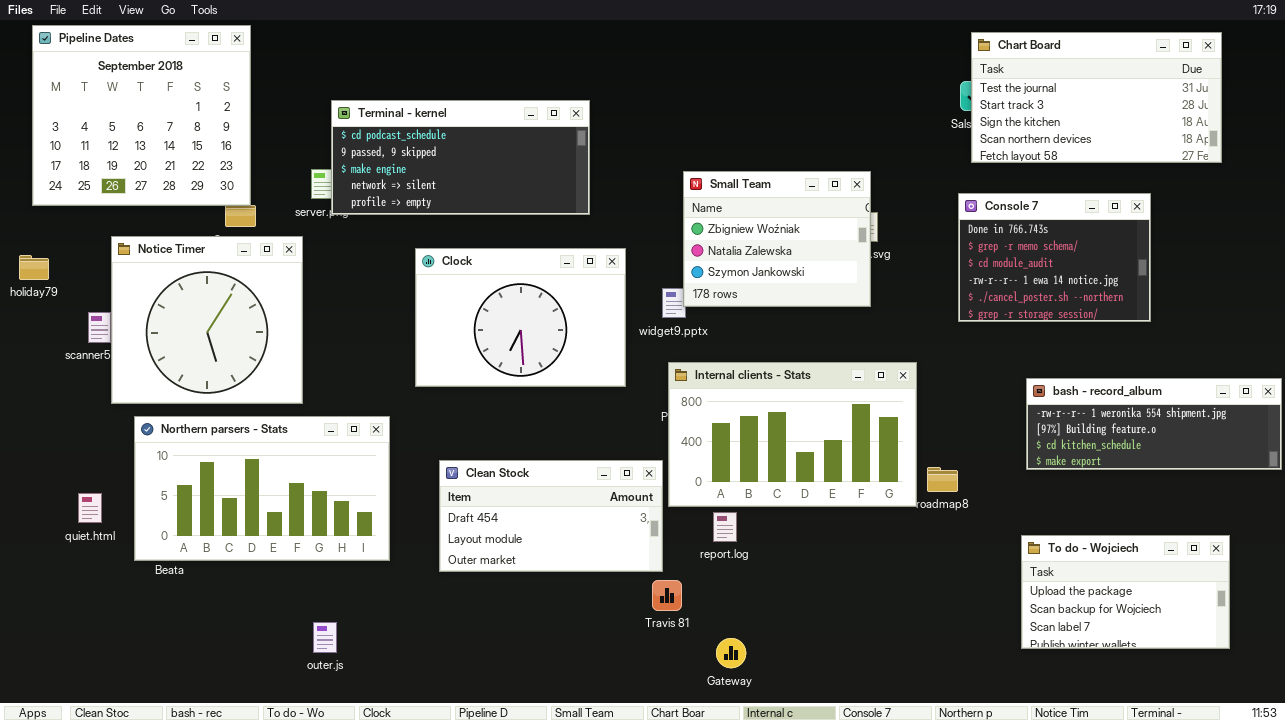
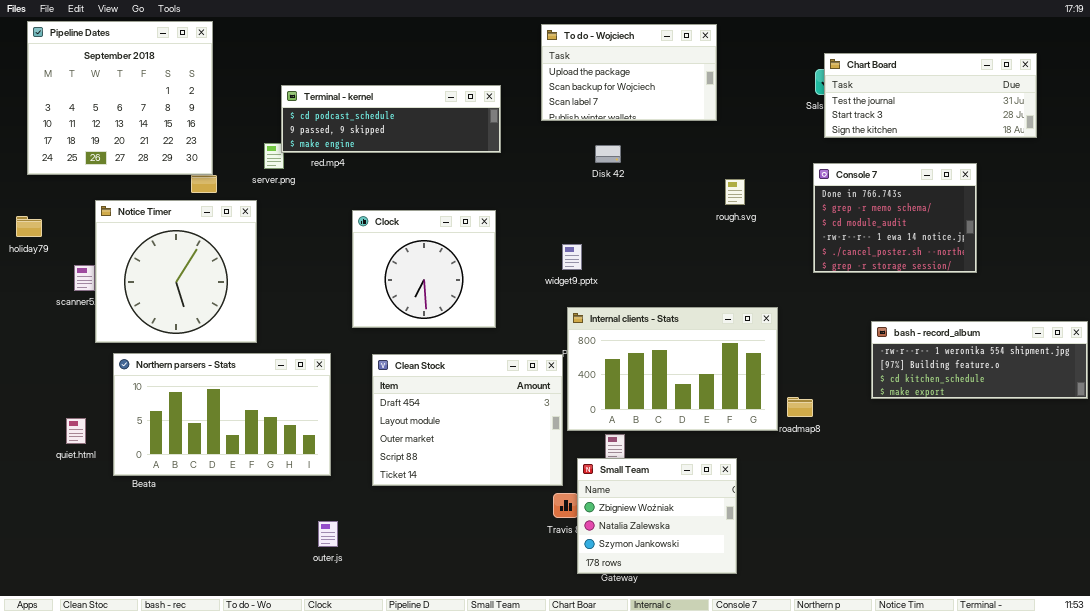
Chart Board: [971,32,1222,163] -> [824,53,1037,138], resized
Terminal - kernel: [331,100,590,215] -> [281,85,501,153], resized
Small Team: [683,171,871,307] -> [577,458,737,574], moved
Clock: [415,248,626,387] -> [352,210,496,328], resized
Clean Stock: [439,460,663,572] -> [372,354,563,486], resized
To do - Wojciech: [1021,535,1230,649] -> [541,24,717,121], moved
outer.js: [313,622,337,653] -> [318,521,338,547], moved

